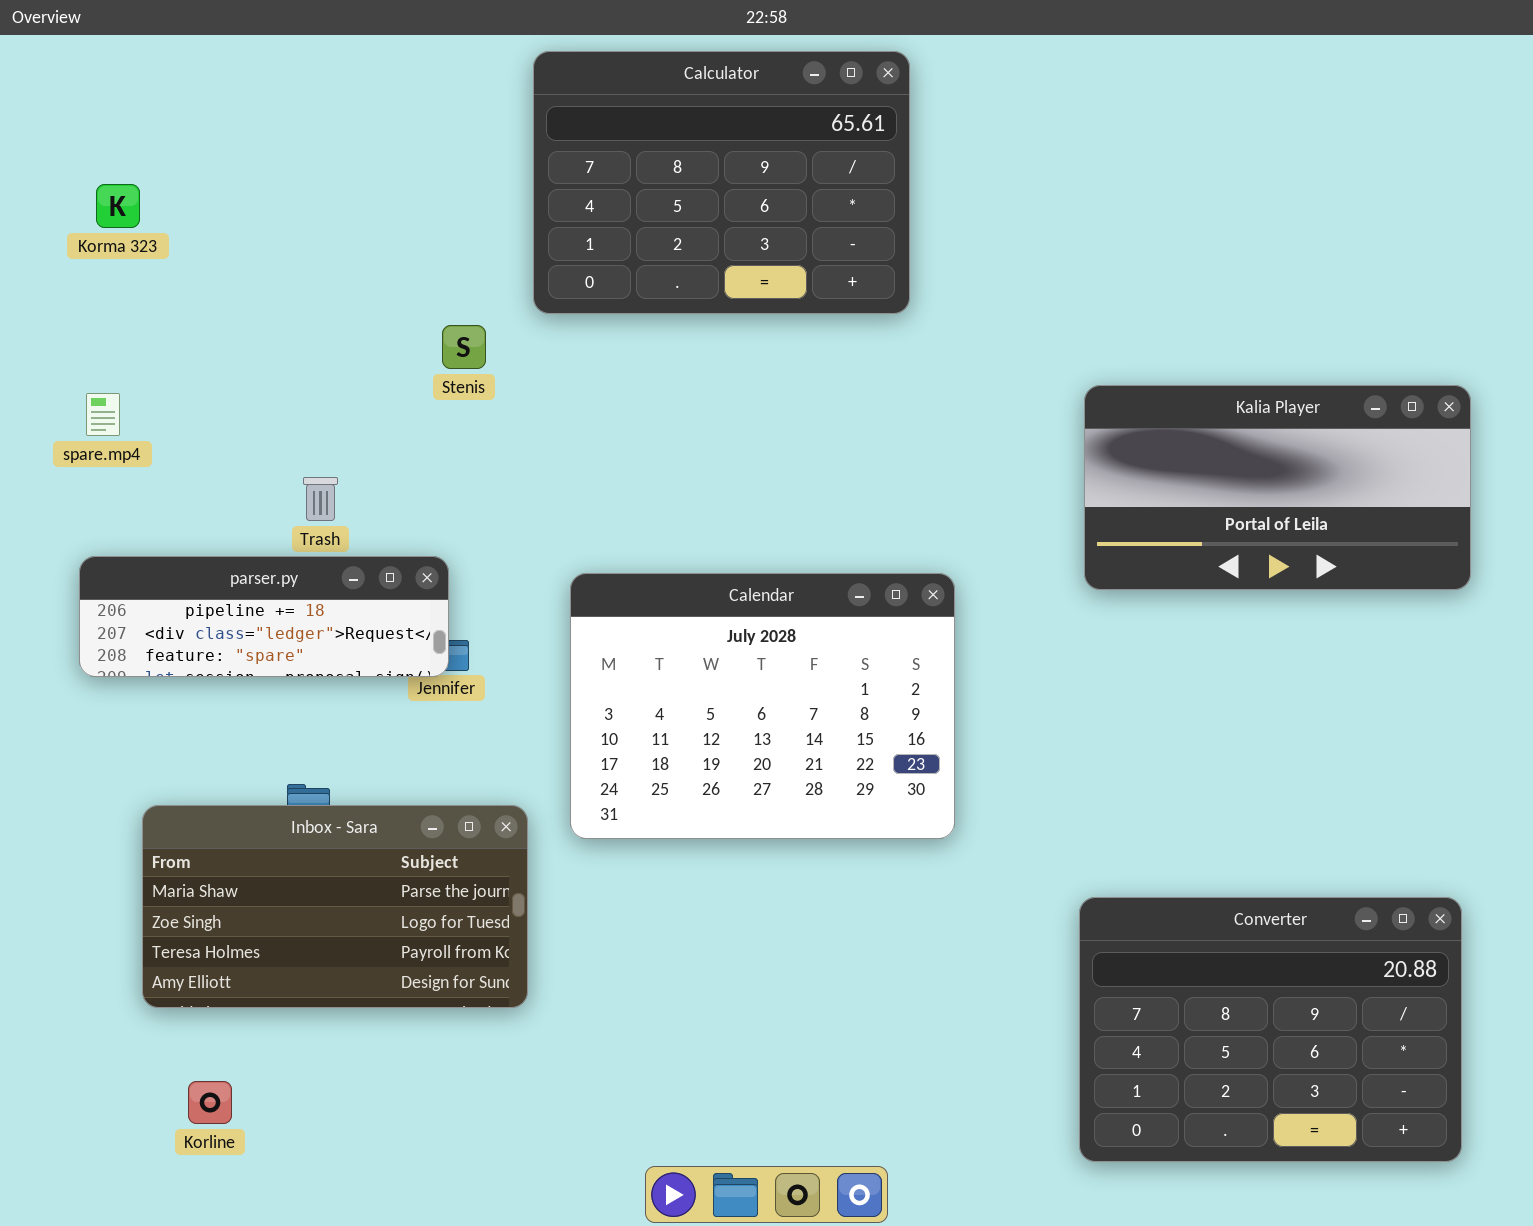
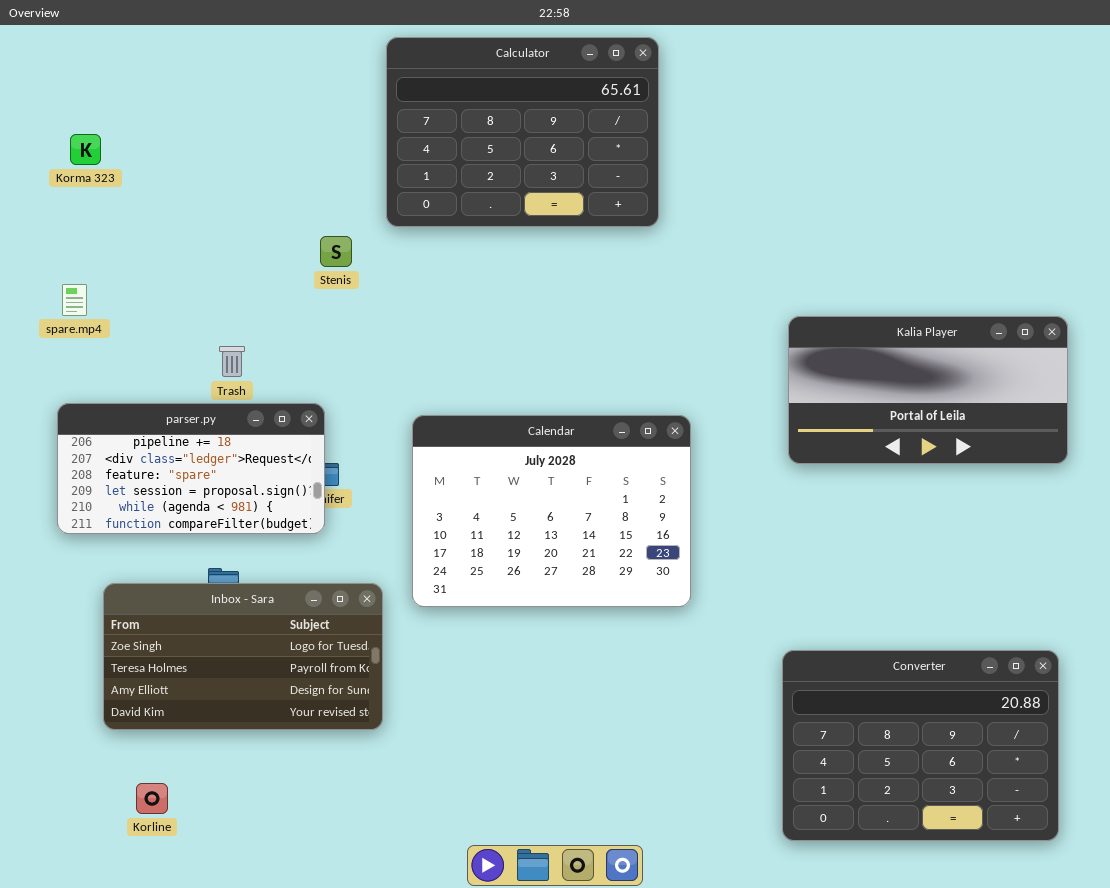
Kalia Player: [1084,385,1471,590] -> [788,316,1068,464], moved
parser.py: [79,556,449,677] -> [57,403,325,534], resized
Inbox - Sara: [142,805,528,1008] -> [103,583,383,730], scrolled down 1 row

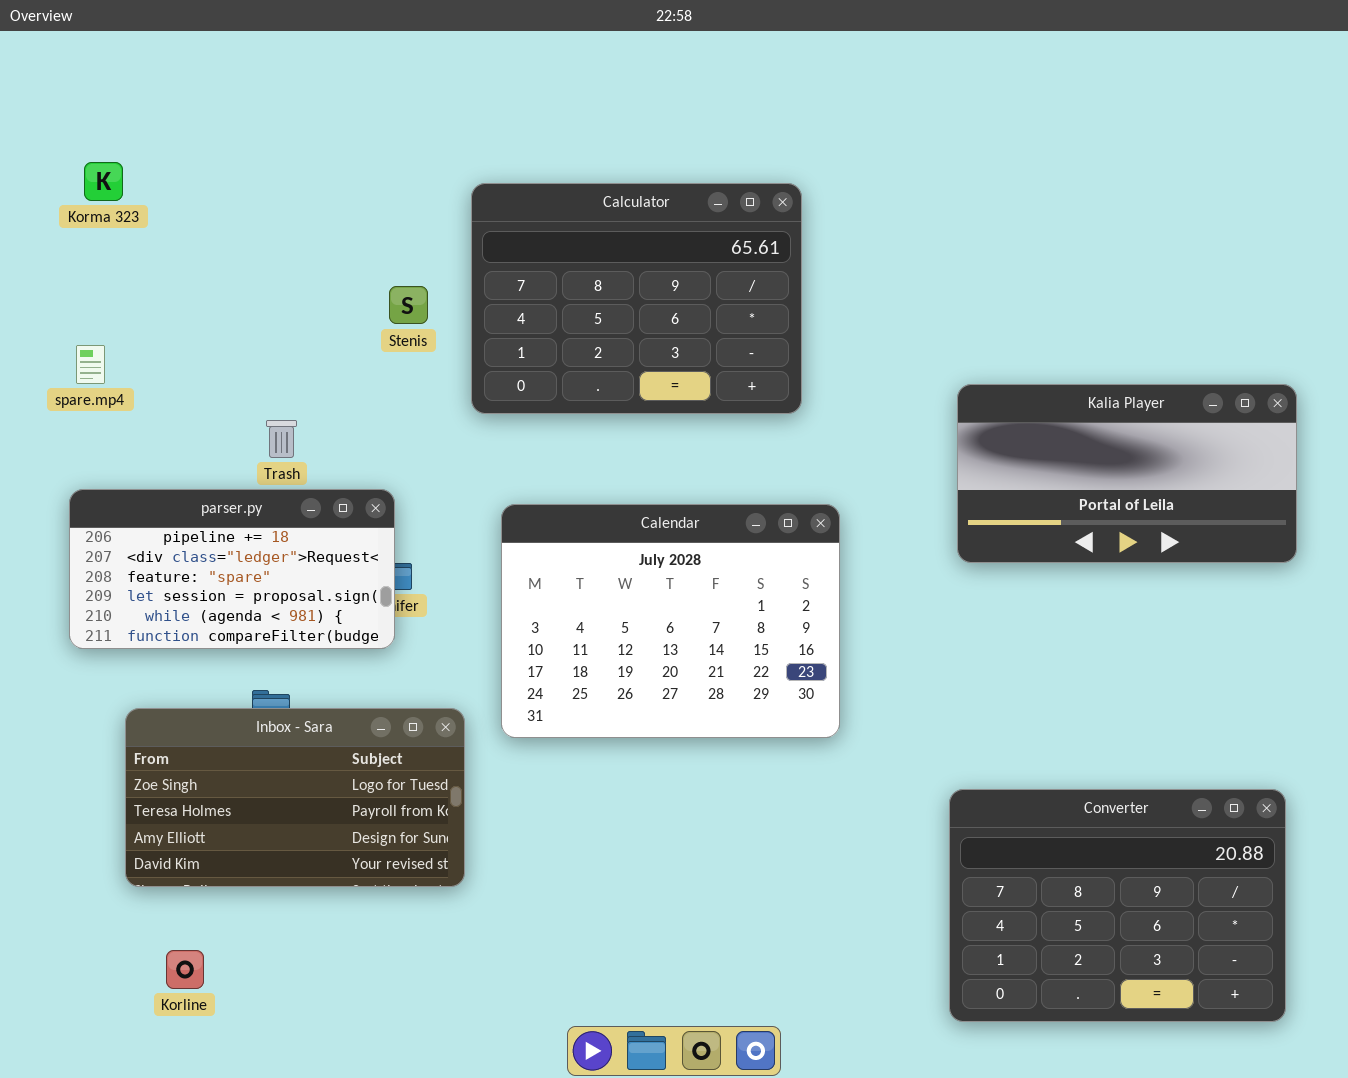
Calculator: [386,37,659,227] -> [471,183,802,414], moved

